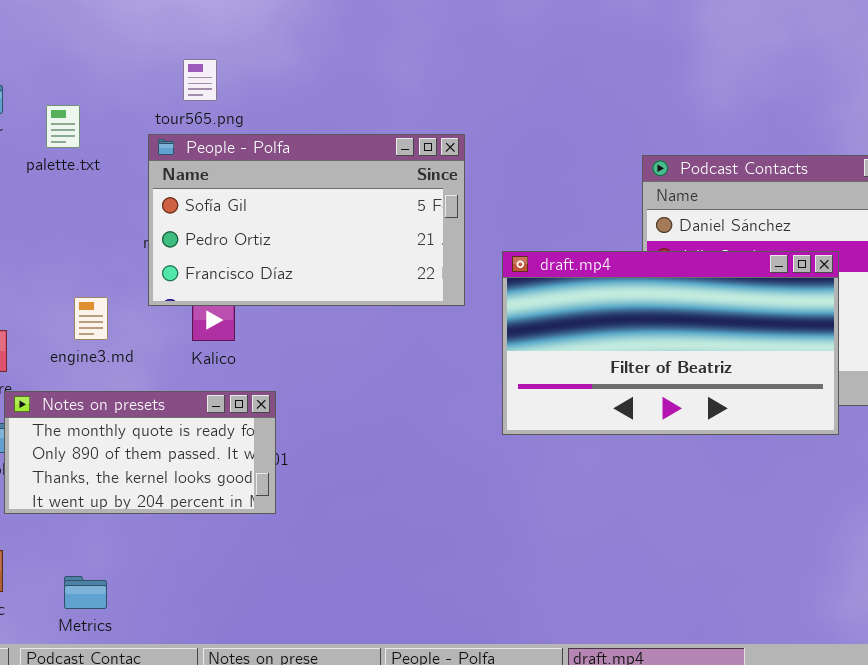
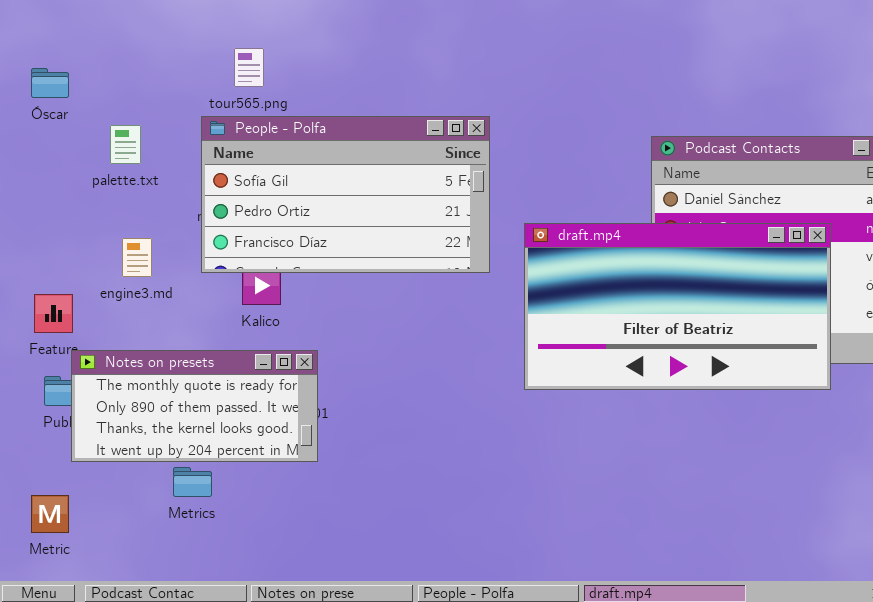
palette.txt: [46,105,80,148] -> [110,125,141,164], moved
engine3.md: [74,297,108,340] -> [122,238,152,277], moved
Metrics: [64,576,107,609] -> [173,467,212,497], moved

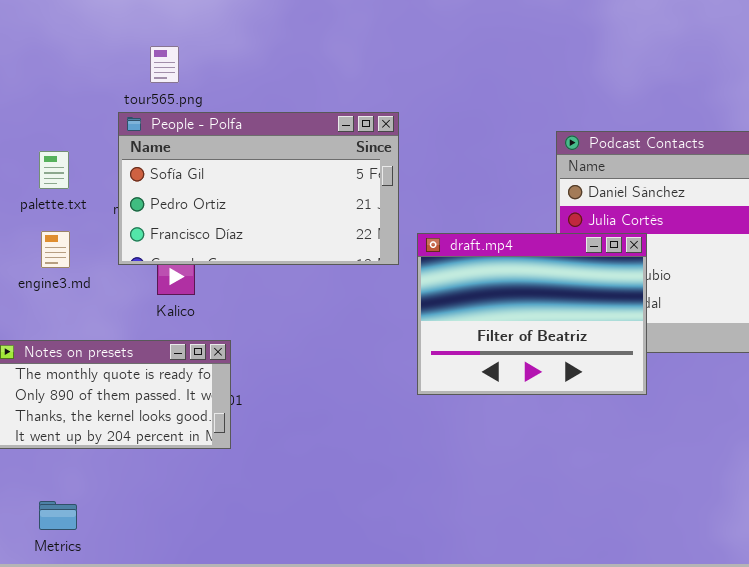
palette.txt: [110,125,141,164] -> [39,151,69,189], moved
draft.mp4: [524,223,831,390] -> [417,233,647,395], moved, resized
Metrics: [173,467,212,497] -> [39,501,77,530], moved

